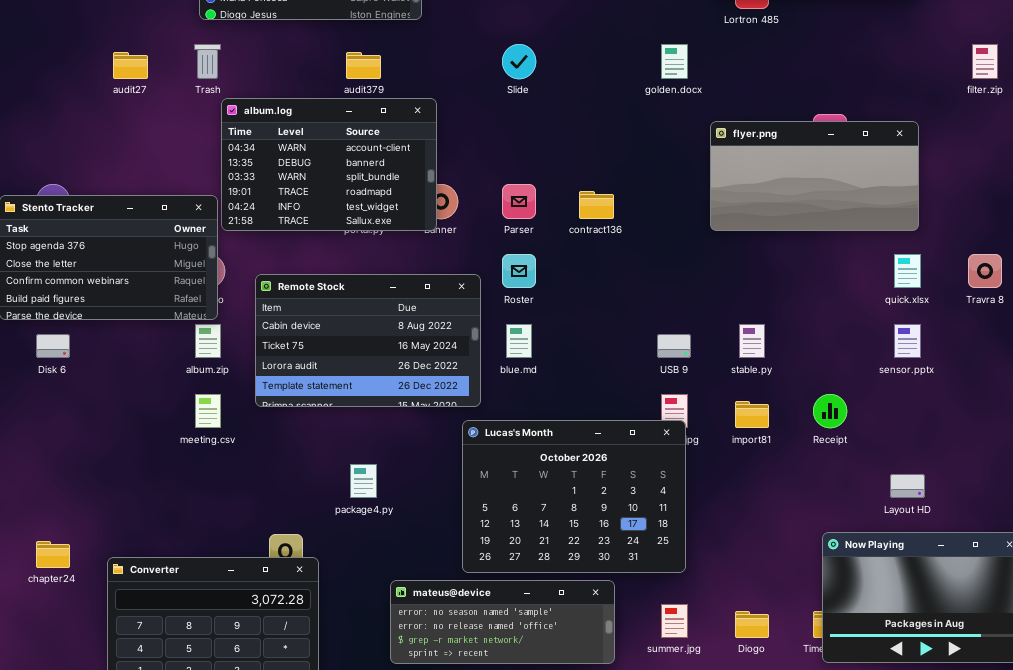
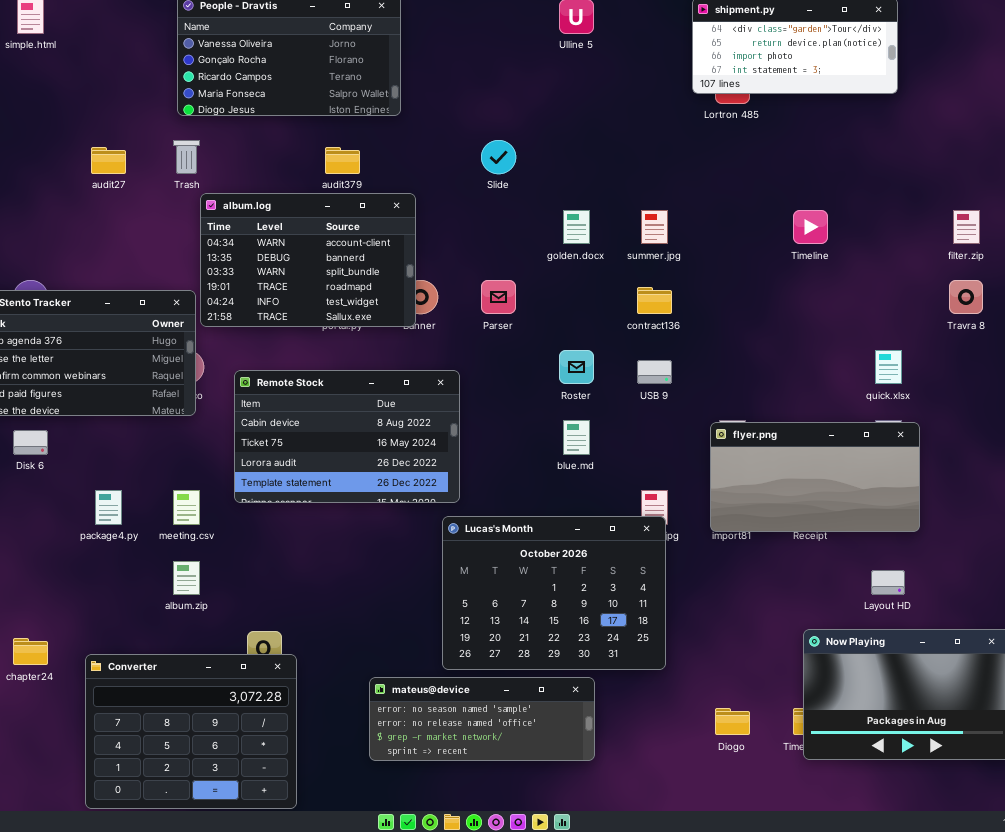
golden.docx: [661,44,688,79] -> [563,210,590,244], moved
filter.zip: [972,44,998,79] -> [953,210,980,244], moved
flyer.png: [710,121,919,231] -> [710,422,920,532], moved
contract136: [579,191,614,219] -> [637,287,672,314], moved
Roster: [502,254,536,288] -> [559,350,594,384], moved
Travra 8: [968,254,1002,288] -> [949,280,983,314], moved
album.zip: [195,324,221,358] -> [173,561,200,595], moved
blue.md: [506,324,532,358] -> [563,420,590,455], moved
USB 9: [657,334,691,358] -> [637,360,672,384], moved
package4.py: [350,464,377,498] -> [95,490,122,525], moved
summer.jpg: [661,604,688,638] -> [641,210,668,244], moved

